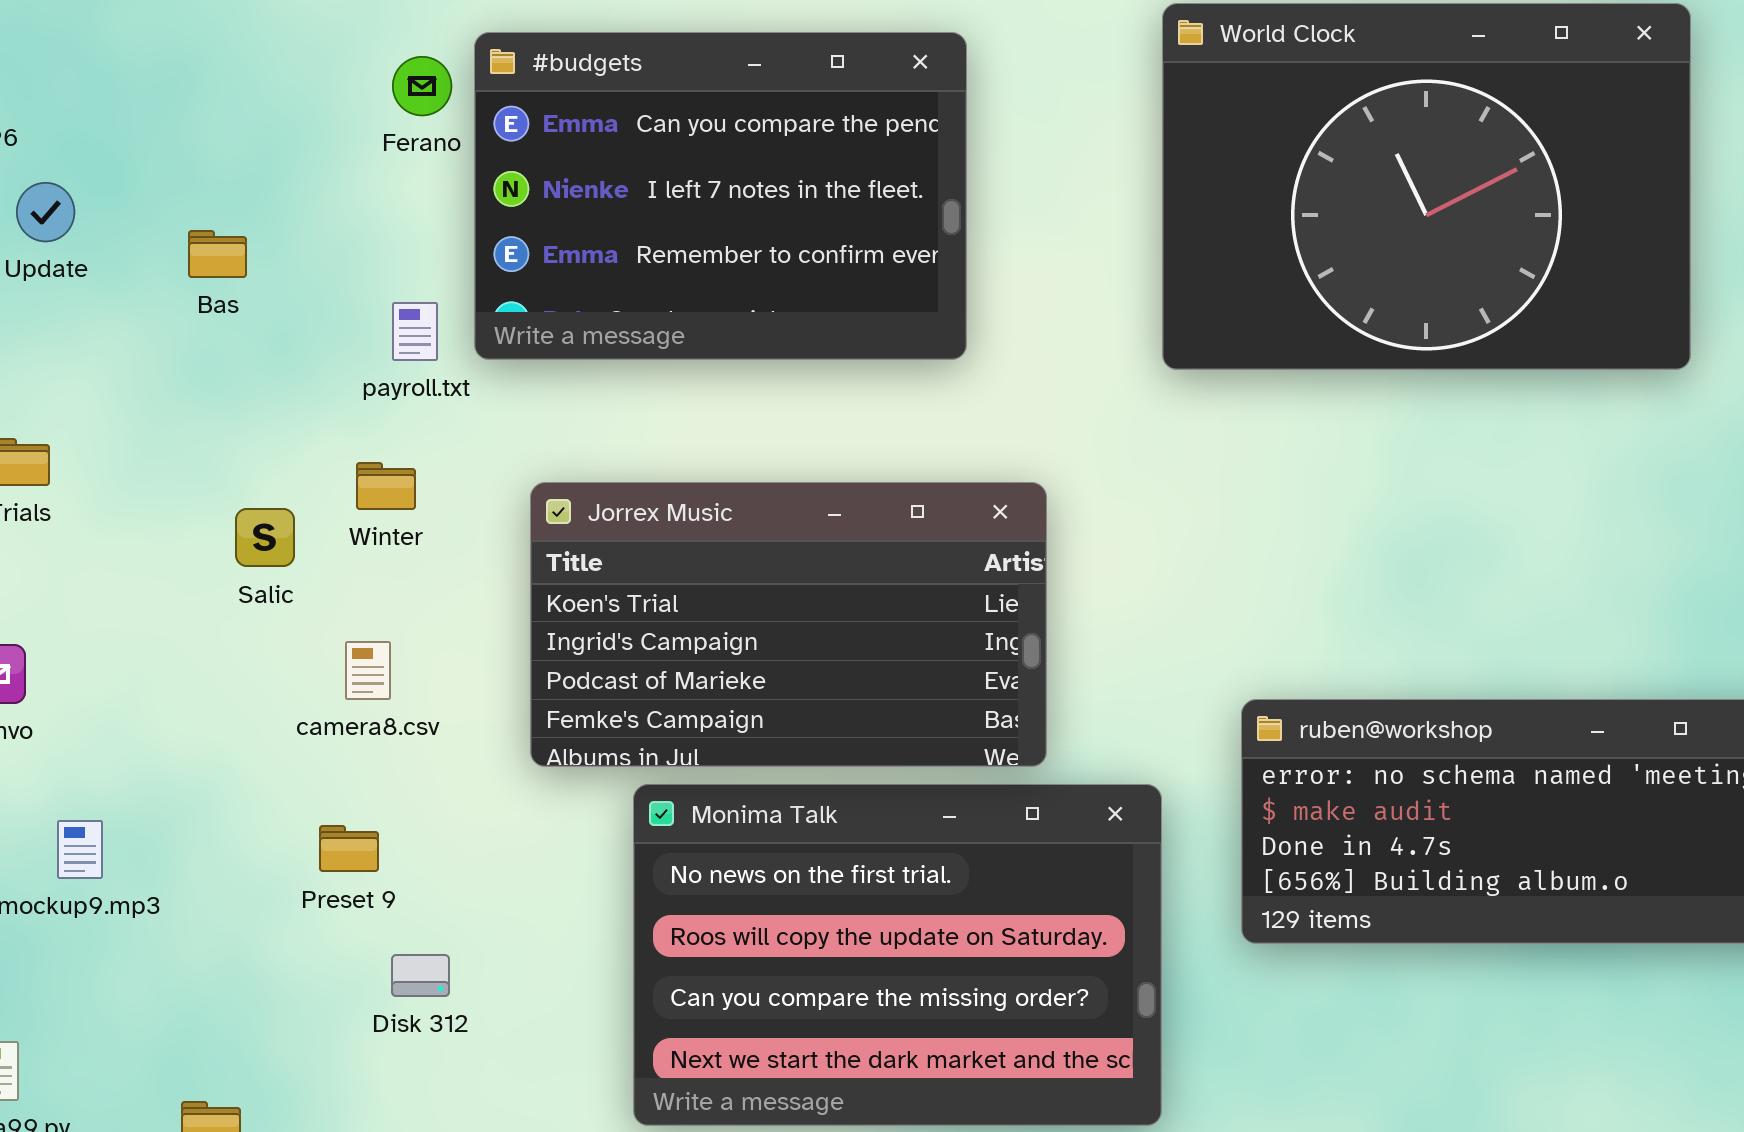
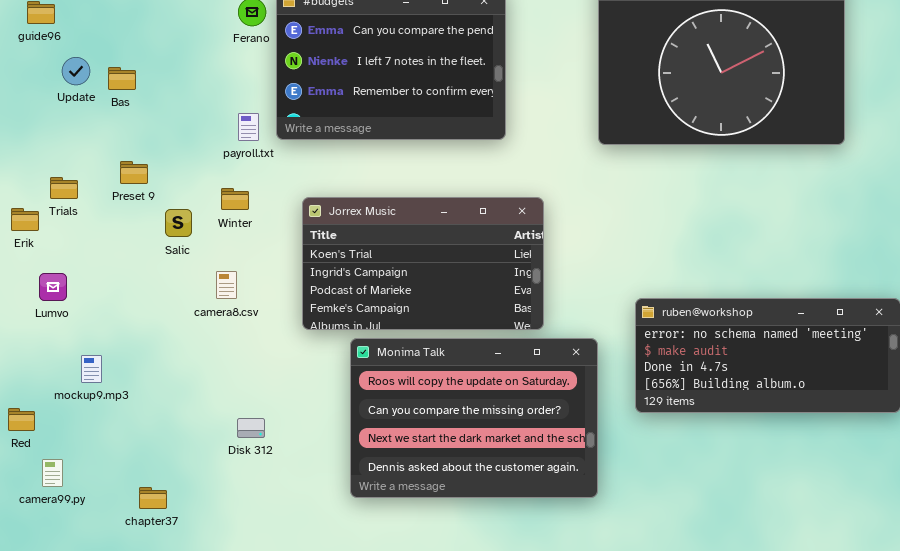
Bas: [188,230,247,278] -> [108,67,136,90], moved
Monima Talk: [633,784,1162,1126] -> [350,338,598,498], scrolled down 1 row
Preset 9: [319,825,379,872] -> [120,161,148,184], moved

